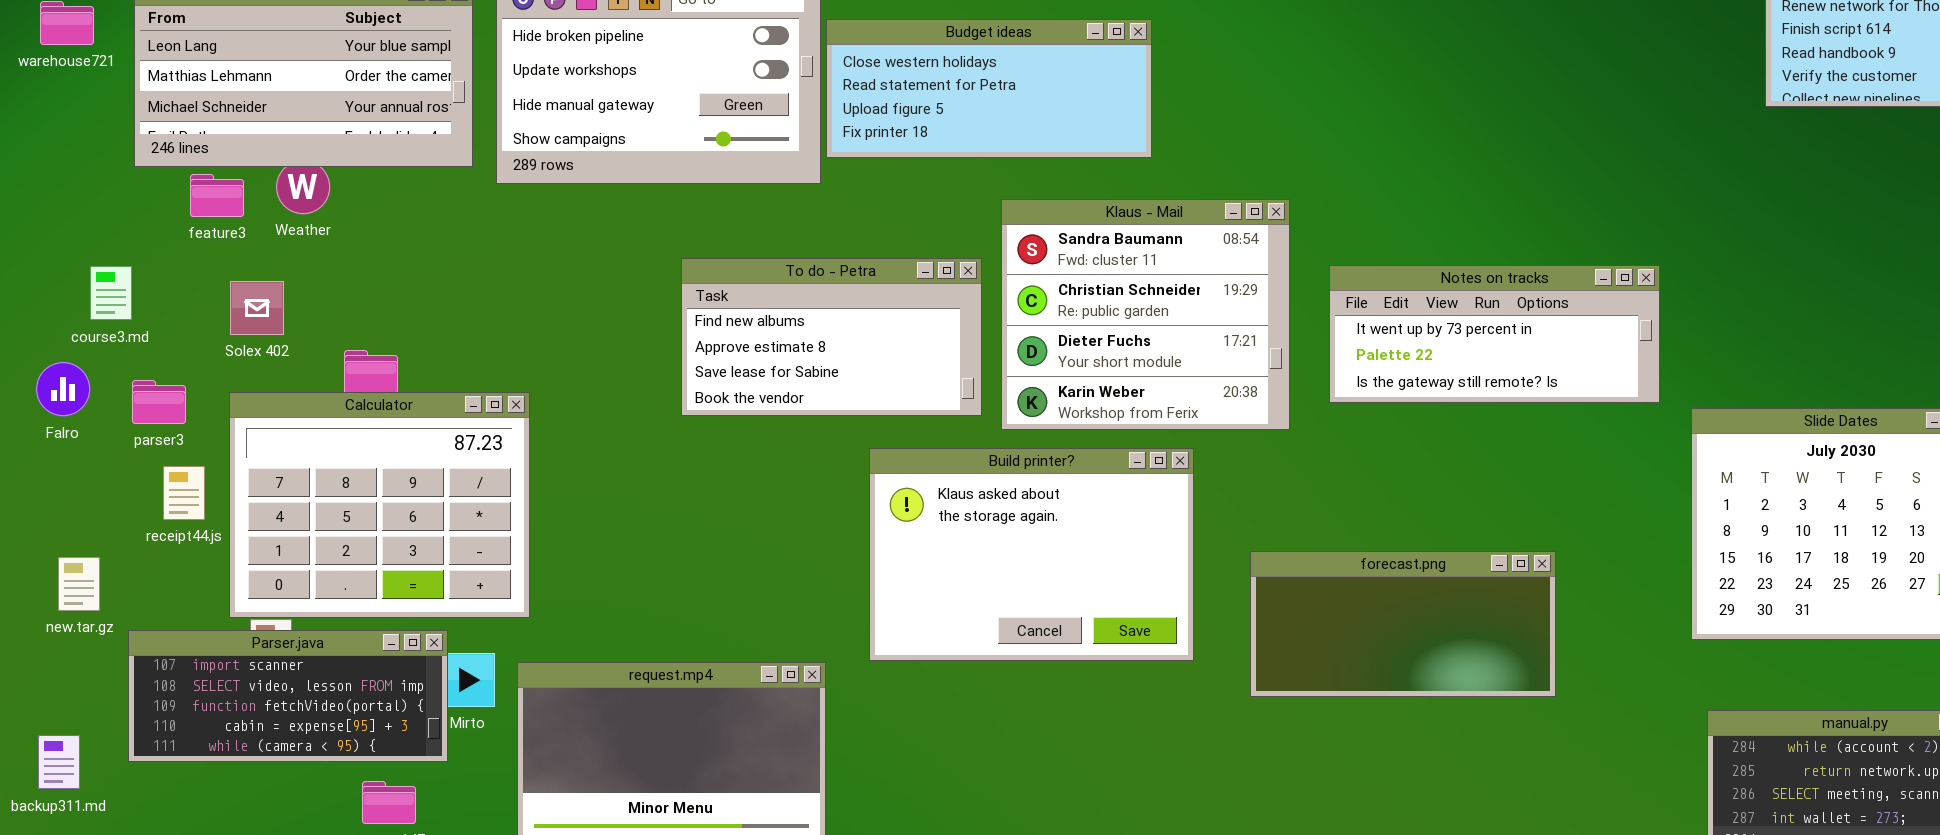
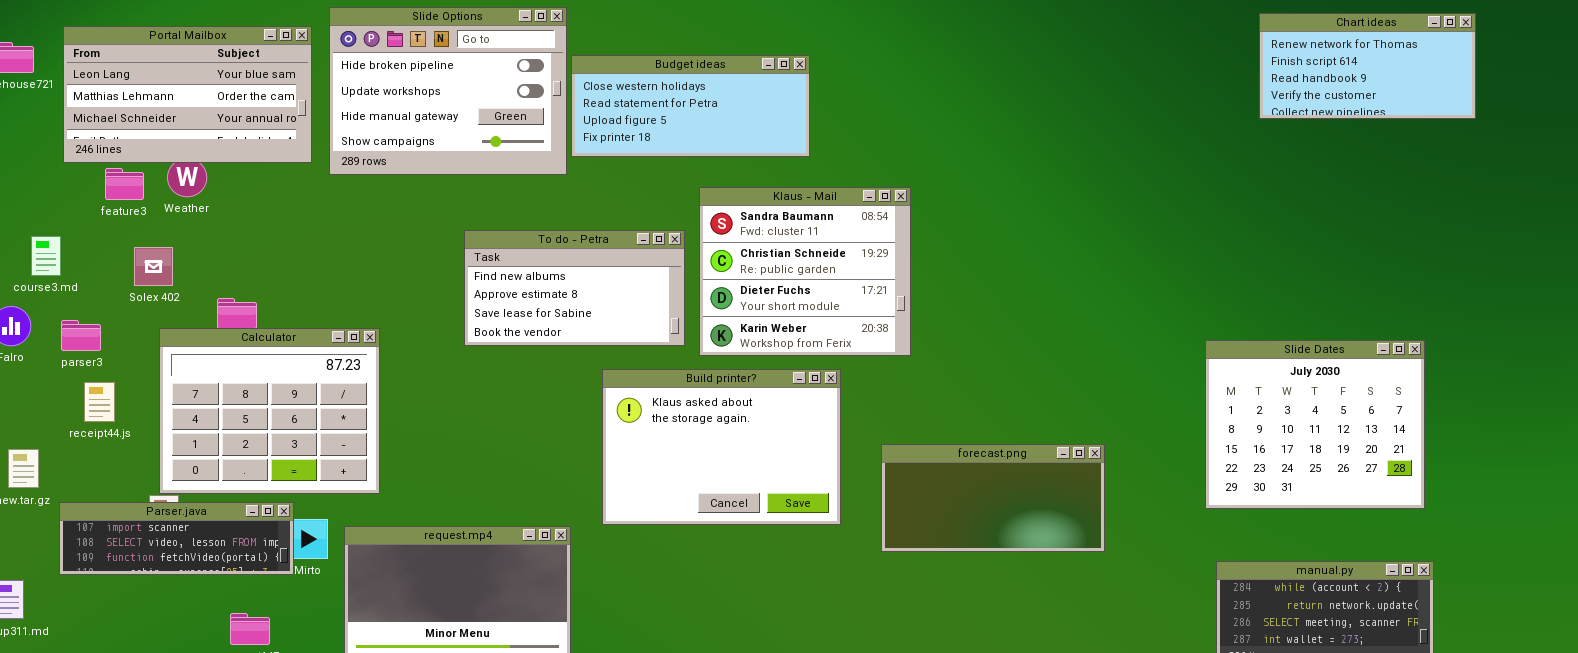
Notes on tracks: [1329,265,1660,403] -> none, closed
Calculator: [229,392,530,618] -> [159,328,380,494], moved
Parser.java: [128,630,448,762] -> [59,502,294,575], resized

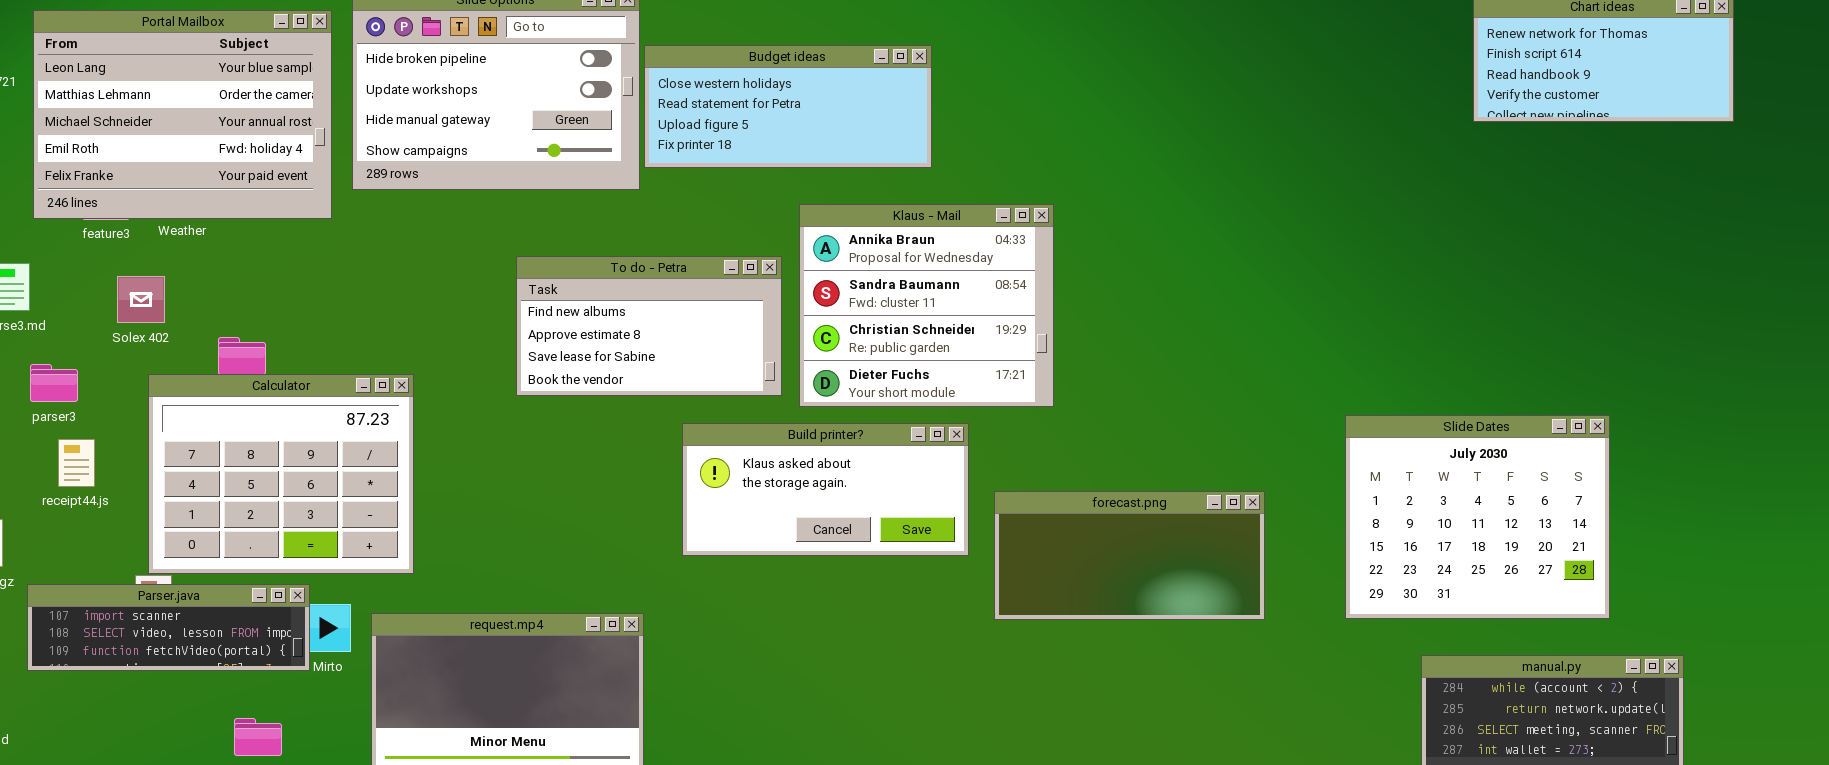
Portal Mailbox: [63,26,312,163] -> [33,10,332,219], resized
Klaus - Mail: [699,187,911,356] -> [799,204,1054,407], scrolled up 1 row
Slide Dates: [1205,340,1425,509] -> [1345,415,1610,619], moved
Build printer?: [602,369,841,525] -> [682,423,969,556], resized
forecast.png: [881,444,1105,552] -> [994,491,1265,620], moved

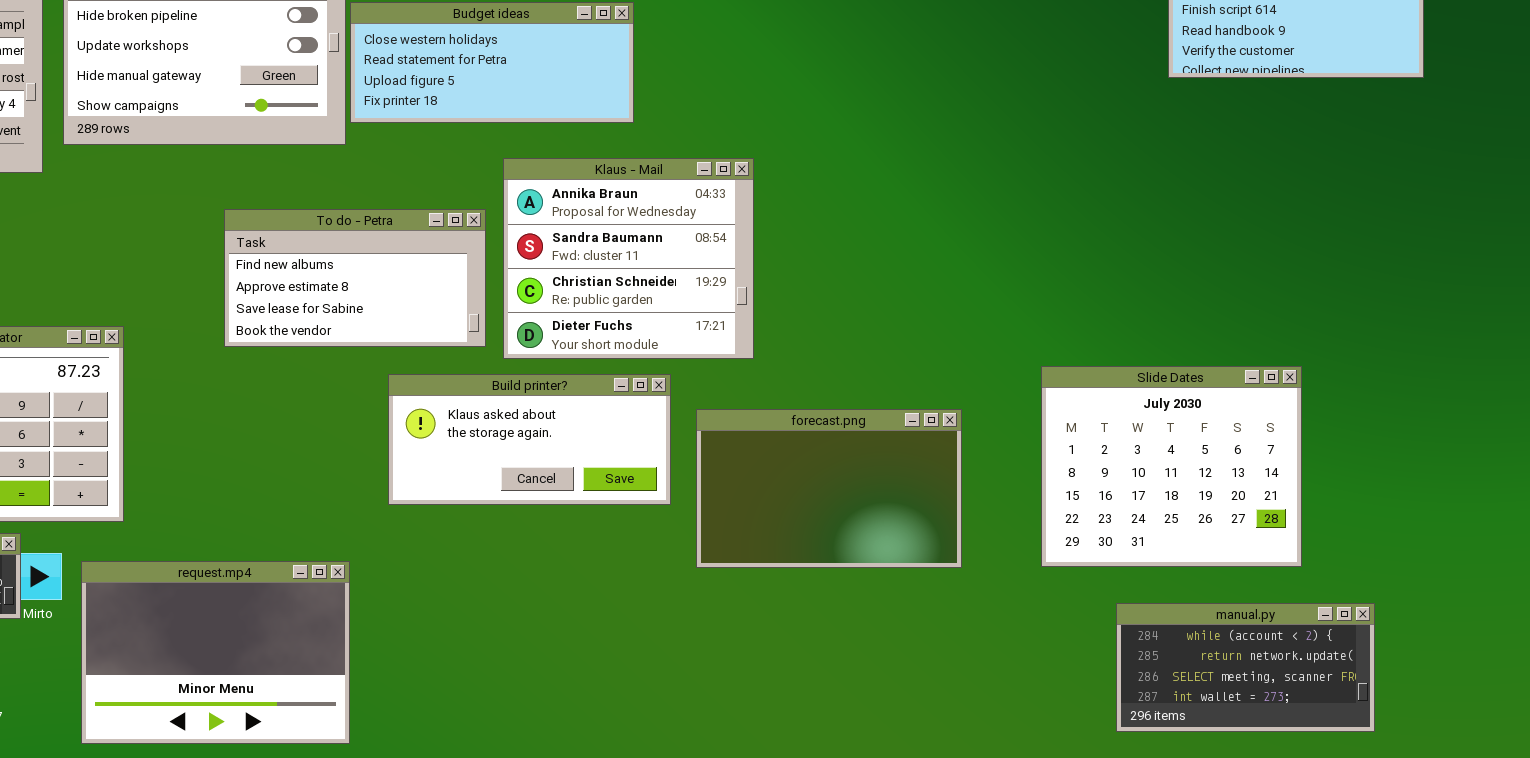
forecast.png: [994,491,1265,620] -> [696,409,962,568], resized

